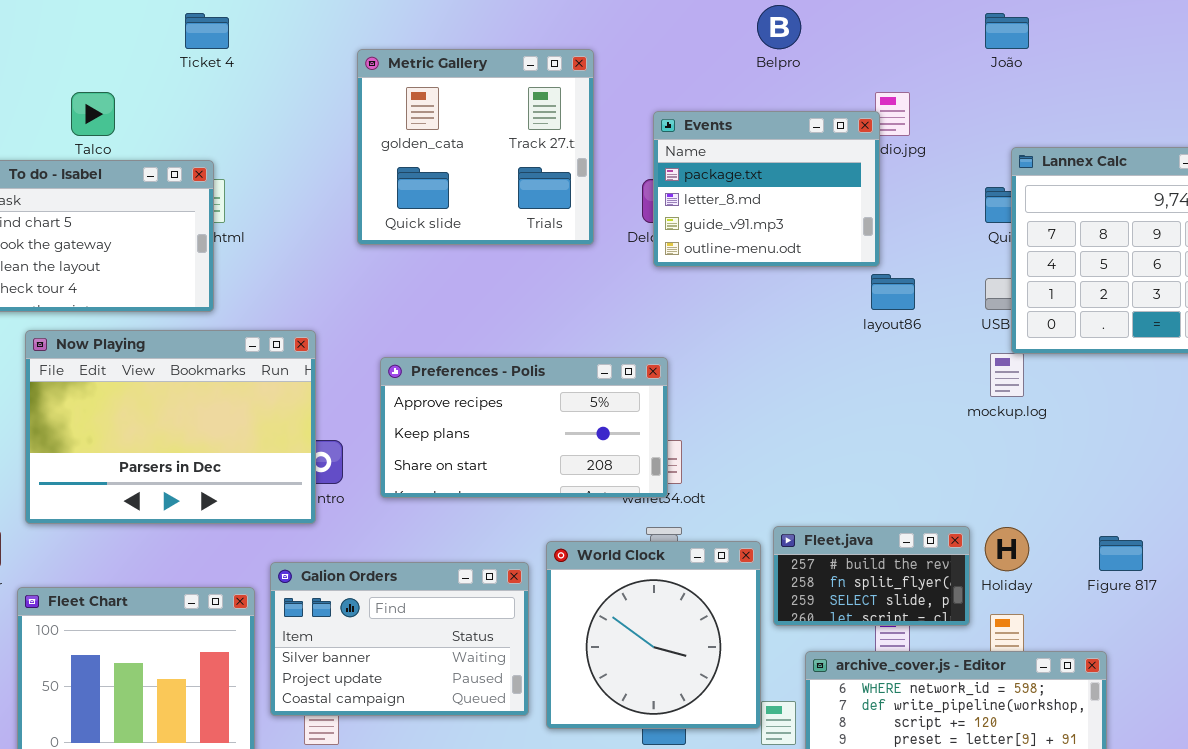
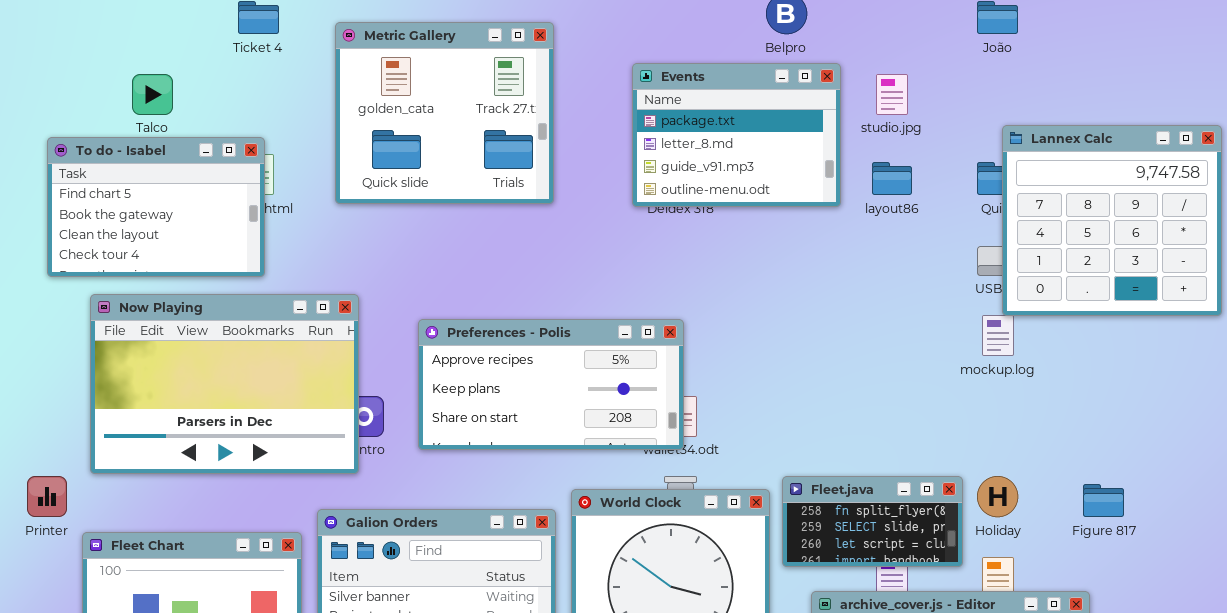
Metric Gallery: [357,49,594,245] -> [335,22,554,204], moved
Events: [653,111,880,267] -> [632,63,841,207], moved
layout86: [871,274,915,310] -> [872,162,912,195], moved
Fleet.java: [773,526,970,626] -> [782,476,963,567], scrolled down 1 row

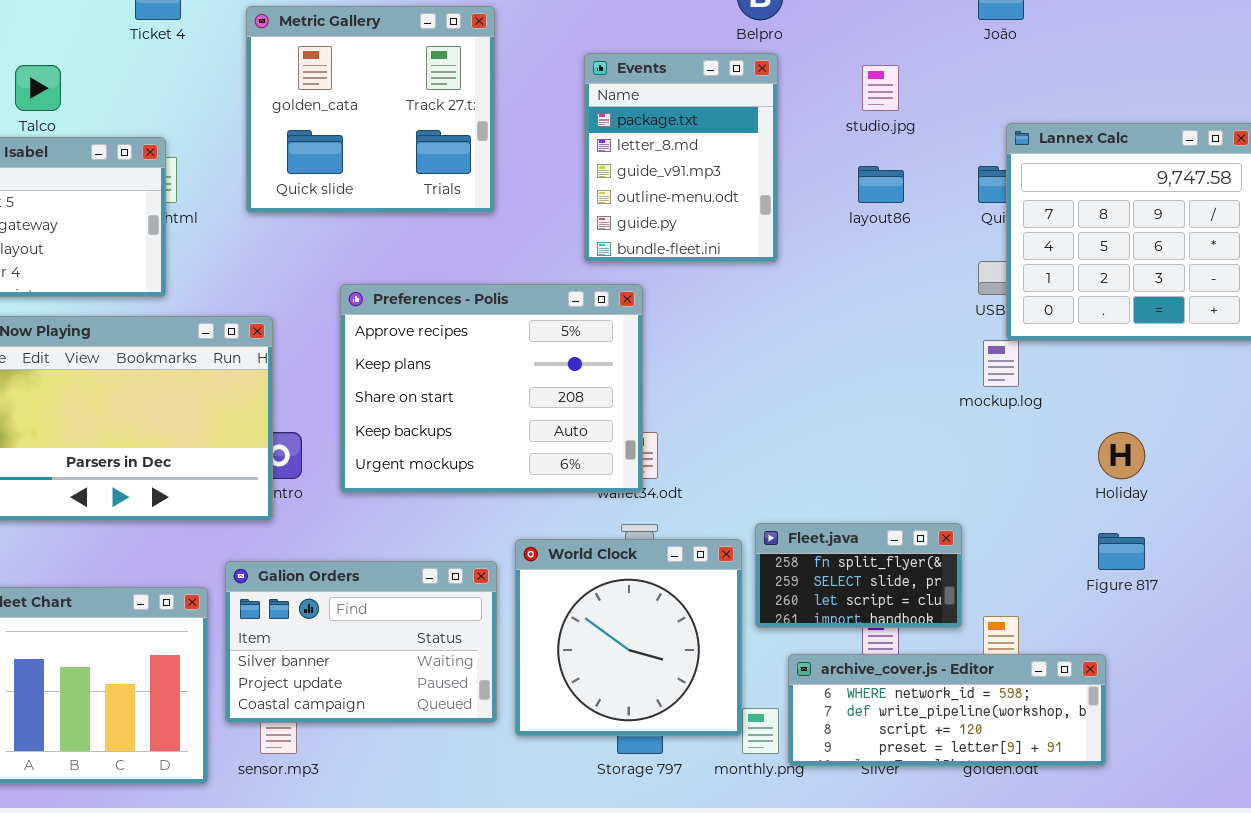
Events: [632,63,841,207] -> [584,53,778,262], resized
Preferences - Polis: [418,319,684,450] -> [340,284,643,493], resized
Holiday: [977,476,1018,517] -> [1098,432,1145,479], moved

